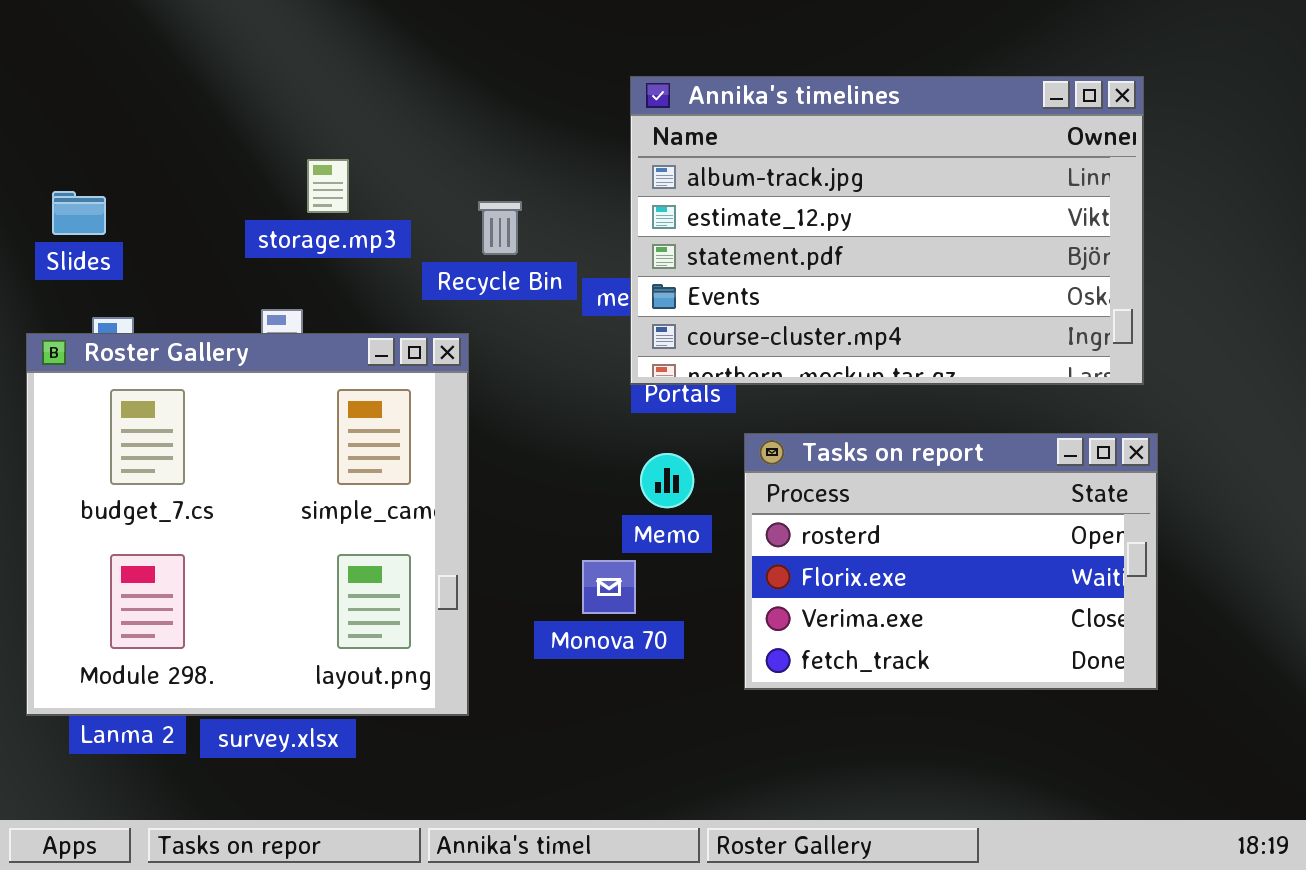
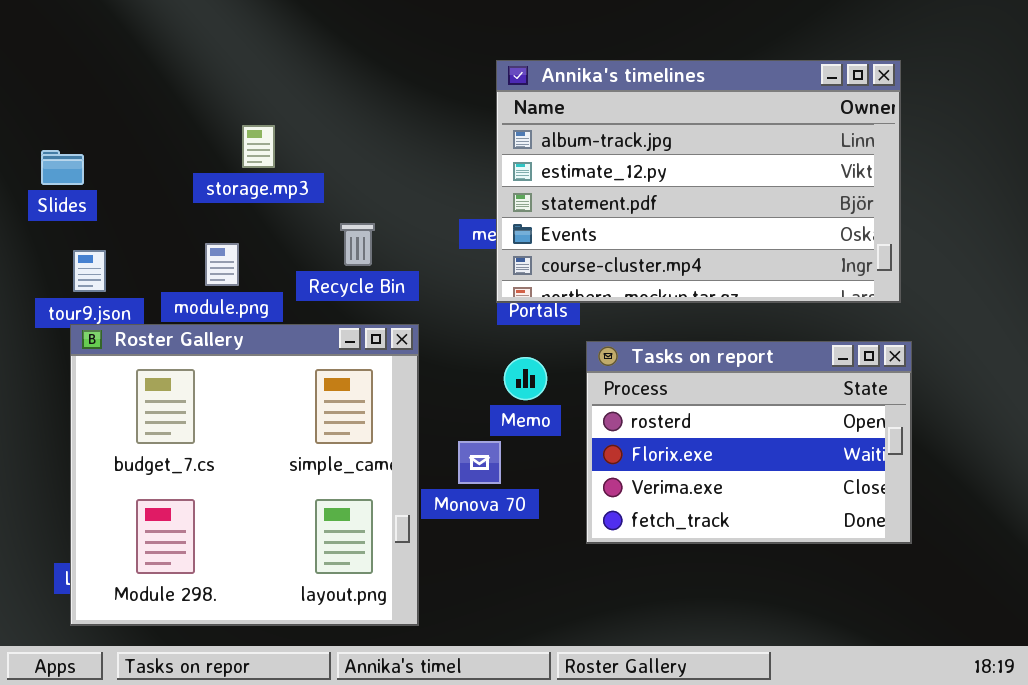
Recycle Bin: [478,201,522,255] -> [340,223,375,266], moved
Roster Gallery: [26,333,469,716] -> [70,324,419,626], moved

